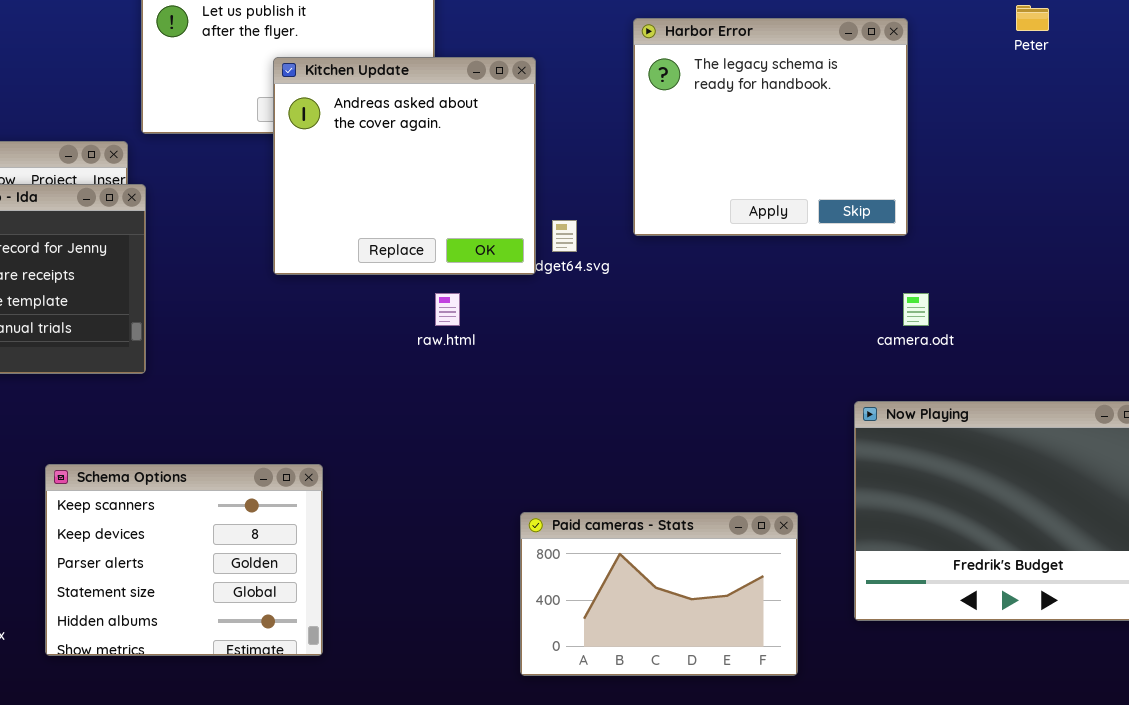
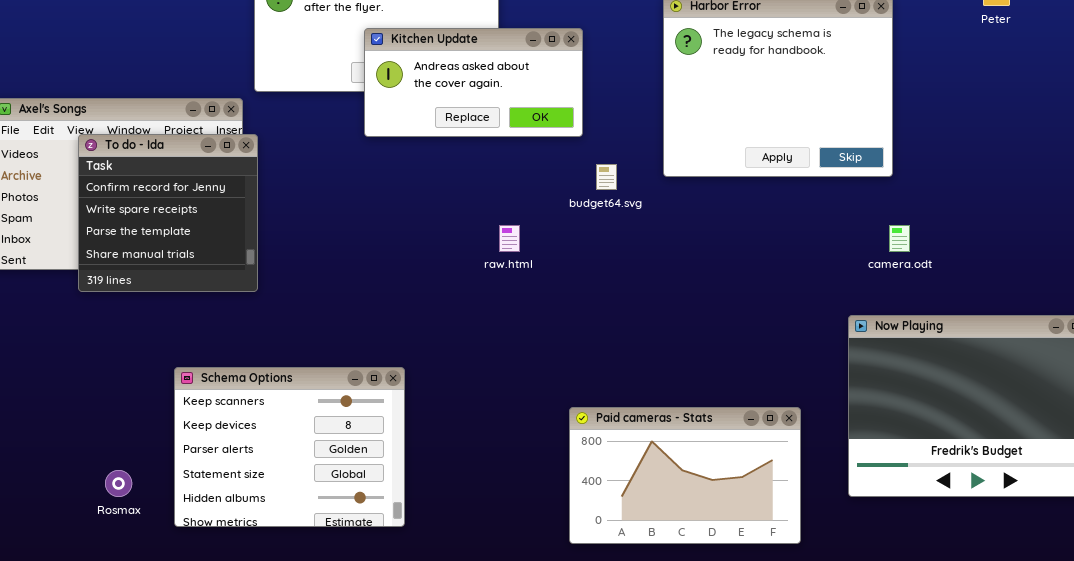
Kitchen Update: [273,57,536,275] -> [364,28,583,137], resized

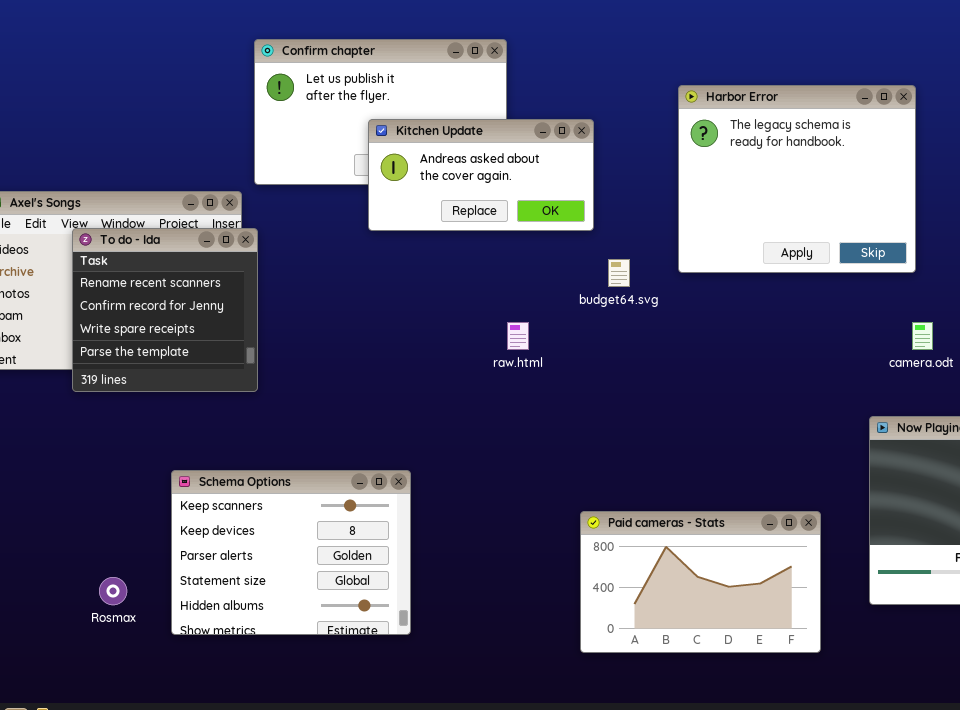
To do - Ida: [78,134,258,292] -> [72,228,258,392], scrolled up 1 row

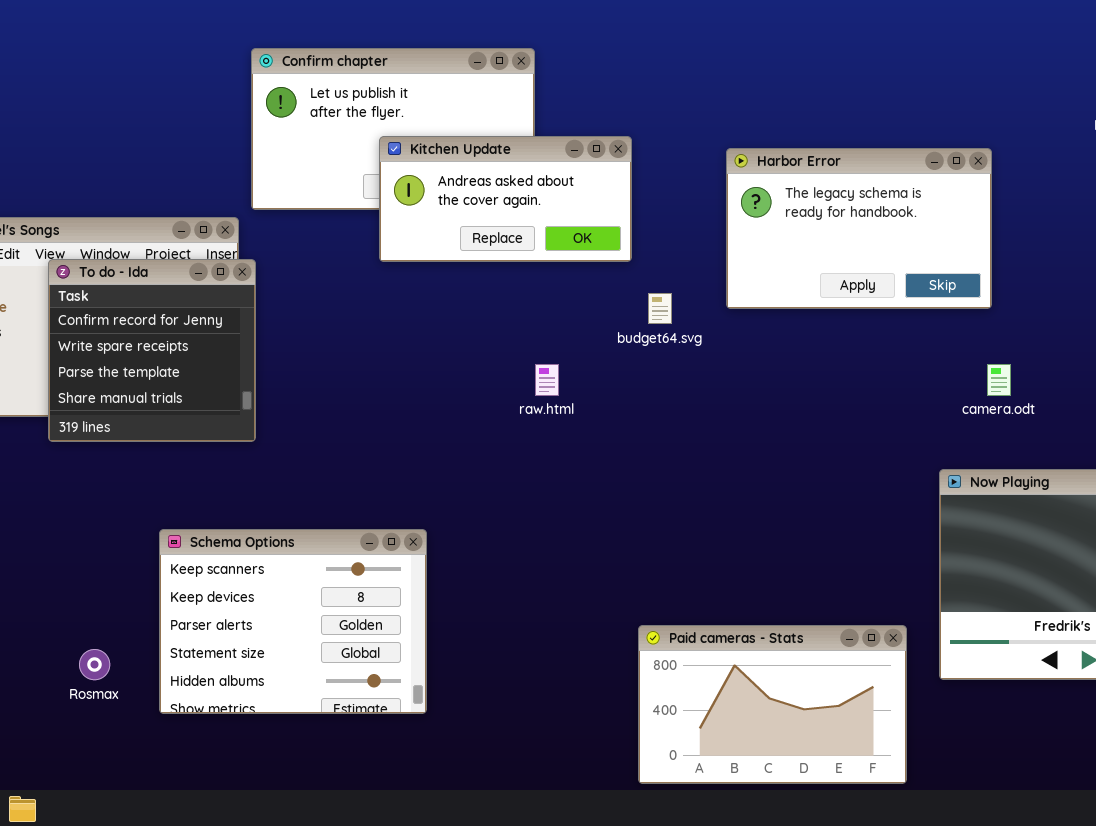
Harbor Error: [678,85,916,273] -> [726,148,992,309], resized
To do - Ida: [72,228,258,392] -> [48,259,256,442], scrolled down 1 row
Paid cameras - Stats: [580,511,821,653] -> [638,625,907,784], moved

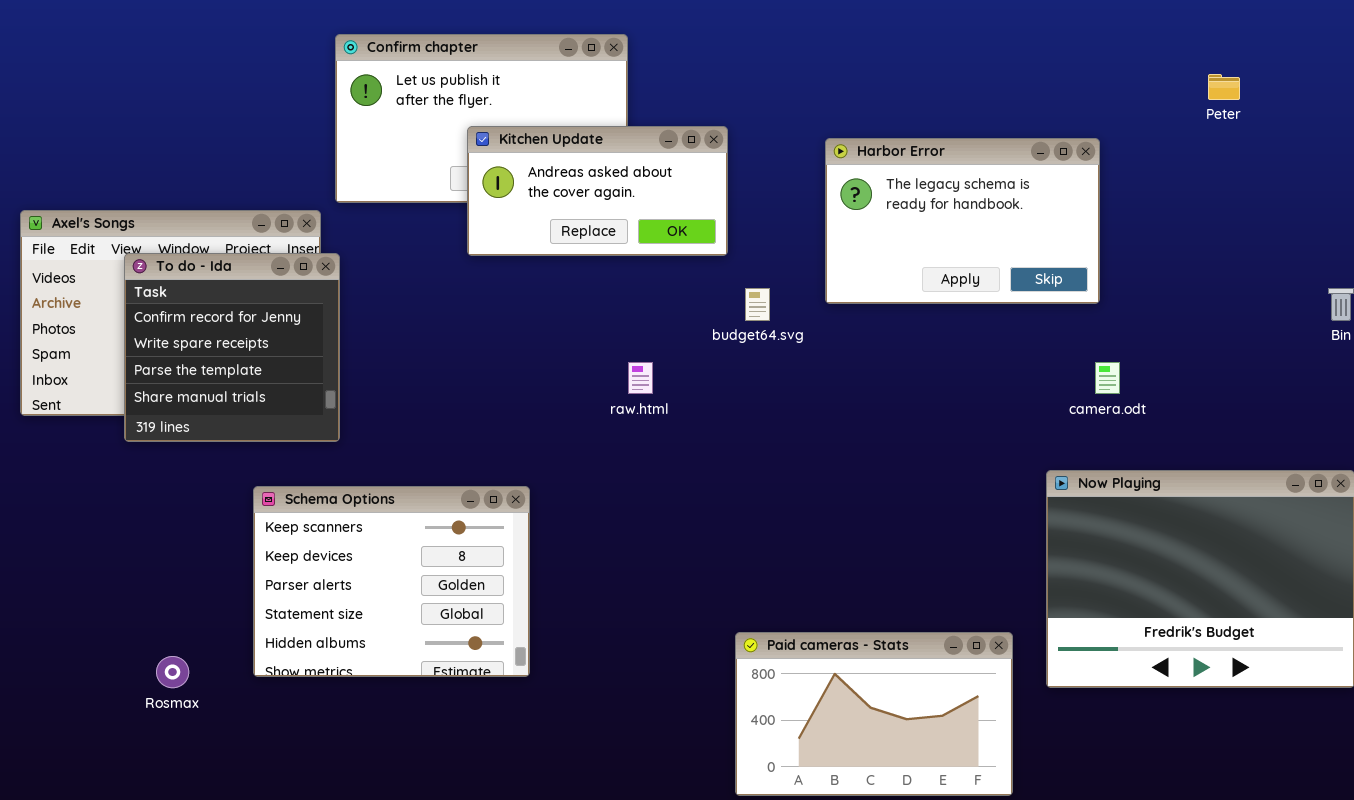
Schema Options: [159,529,427,714] -> [253,486,530,677], moved

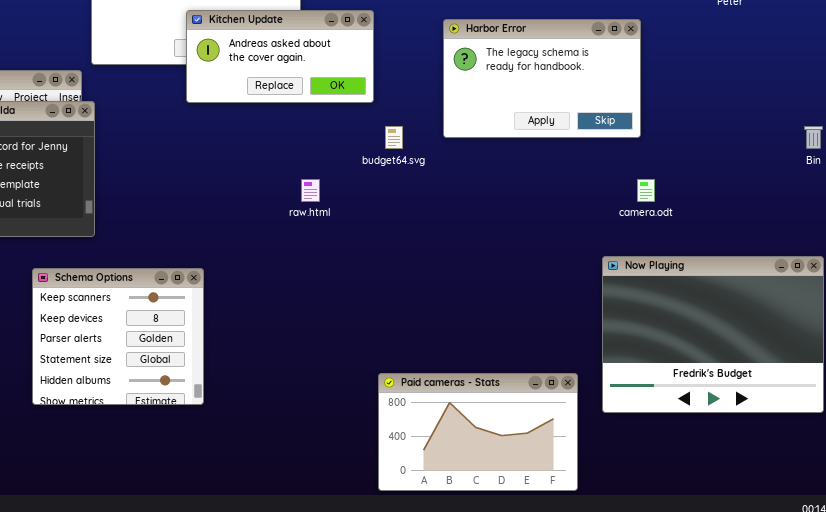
Schema Options: [253,486,530,677] -> [32,268,204,405], resized

